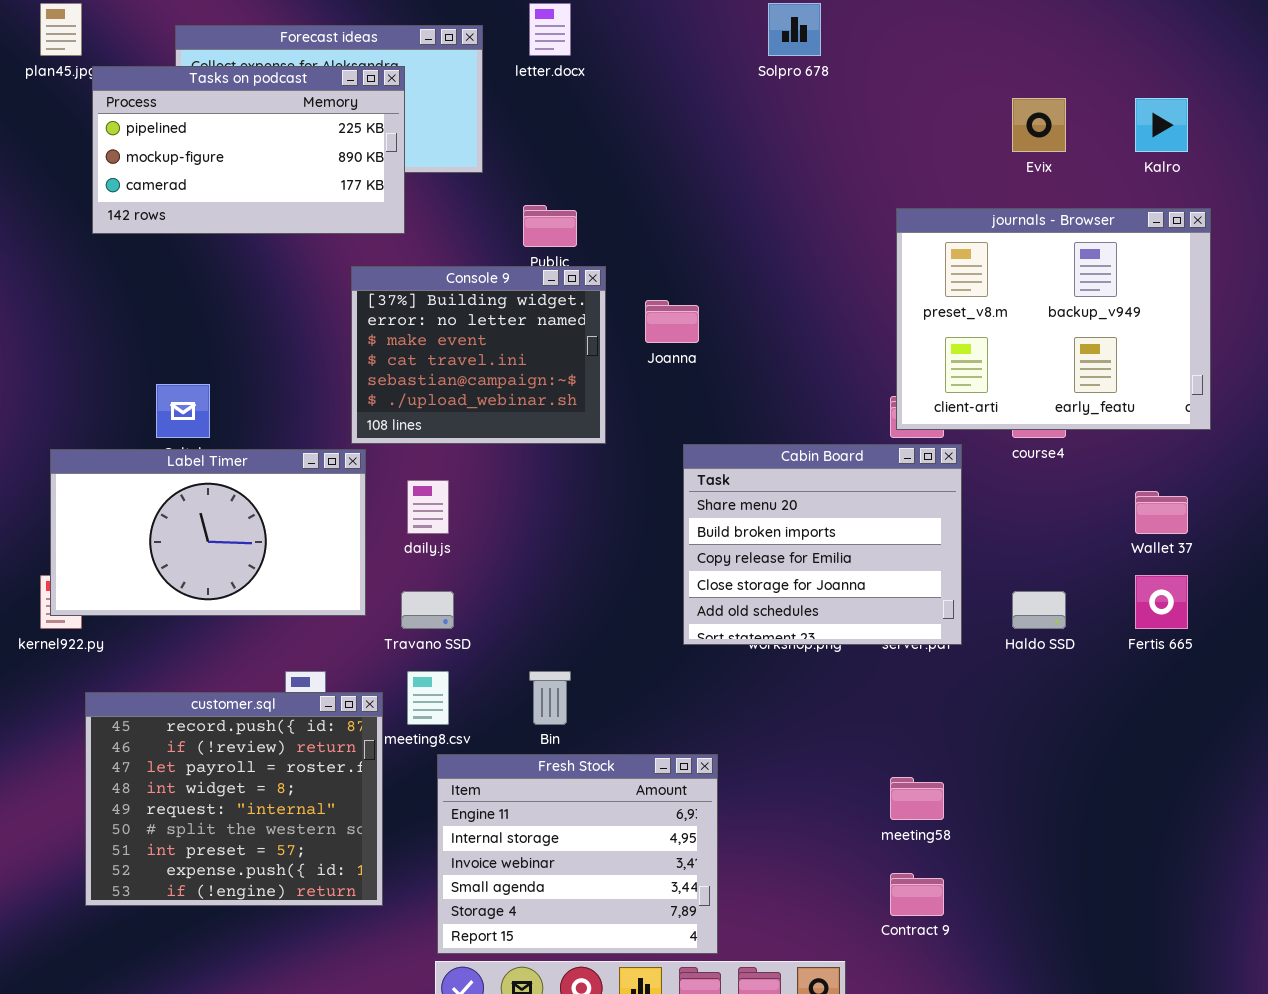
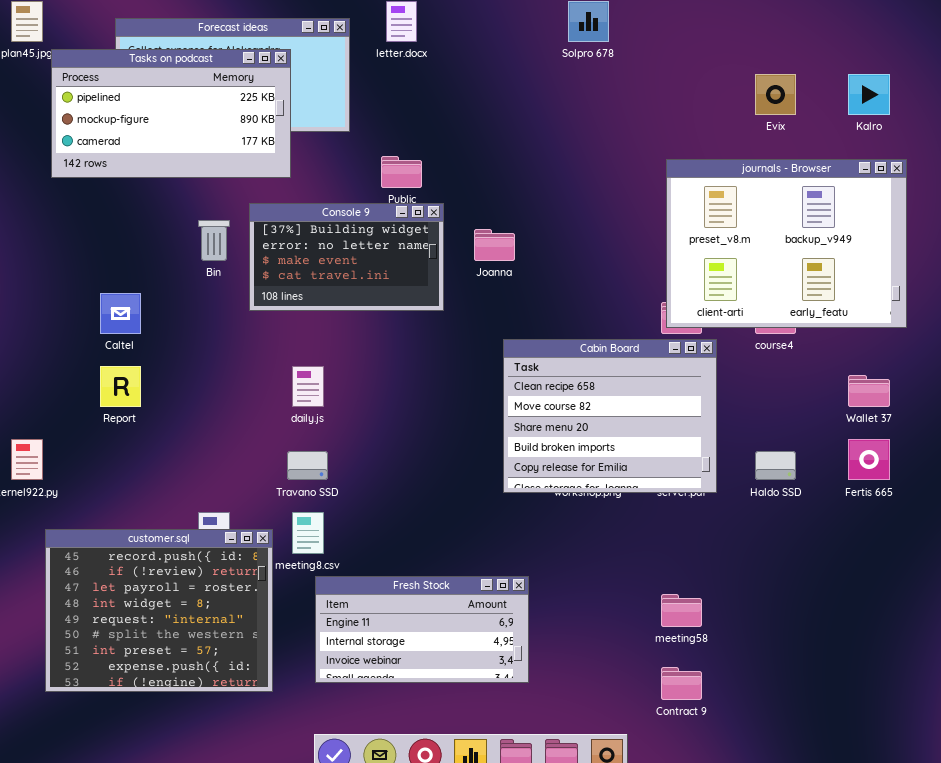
Console 9: [351,266,606,444] -> [249,203,444,311], resized
Cabin Board: [683,444,962,645] -> [503,339,717,493], scrolled up 2 rows
Label Timer: [50,449,366,616] -> none, closed
Bin: [529,671,571,725] -> [198,220,230,261], moved
Fresh Stock: [437,754,718,954] -> [315,576,529,683], resized

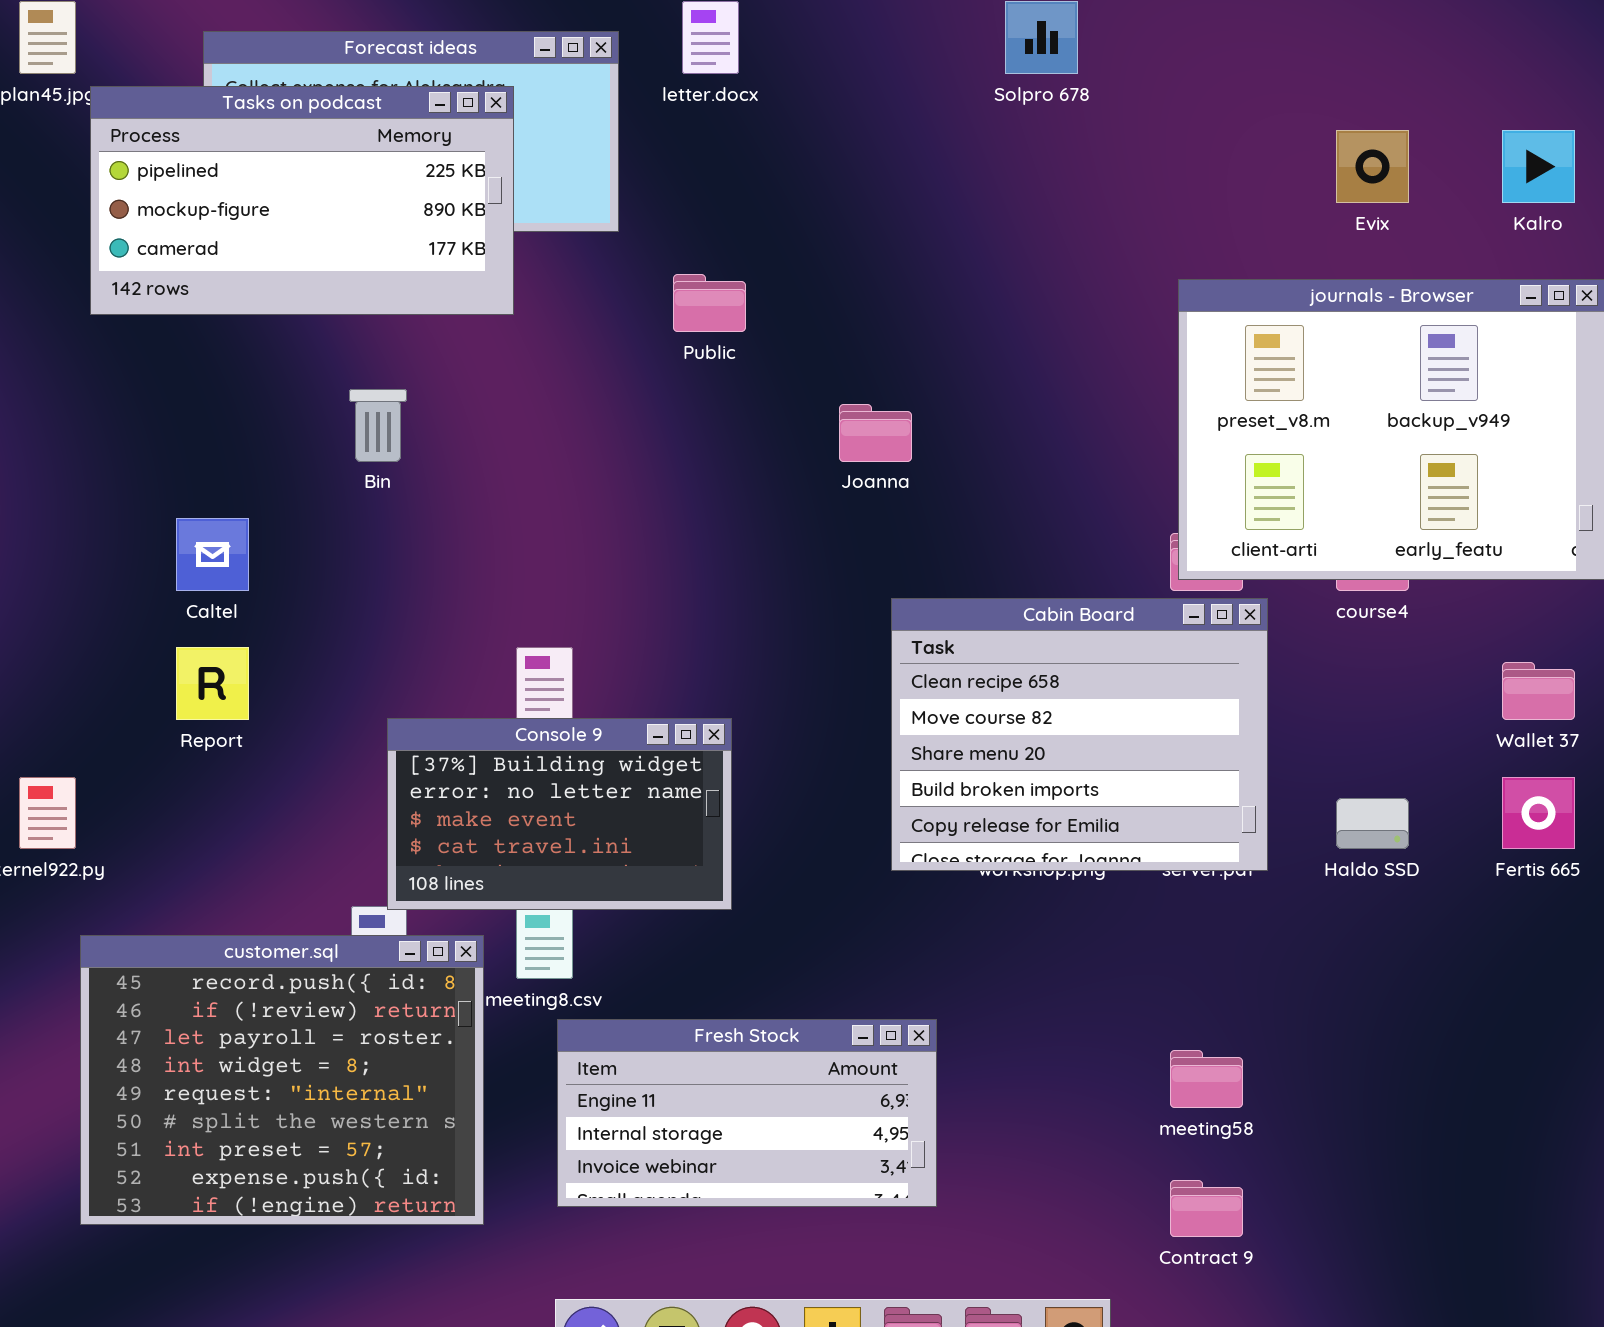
Console 9: [249,203,444,311] -> [387,718,732,910], moved

